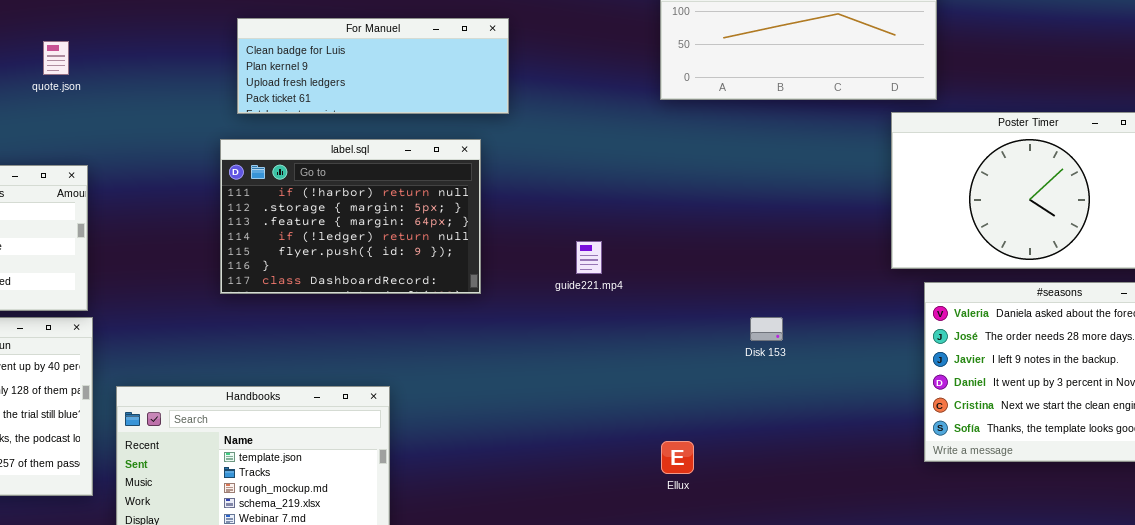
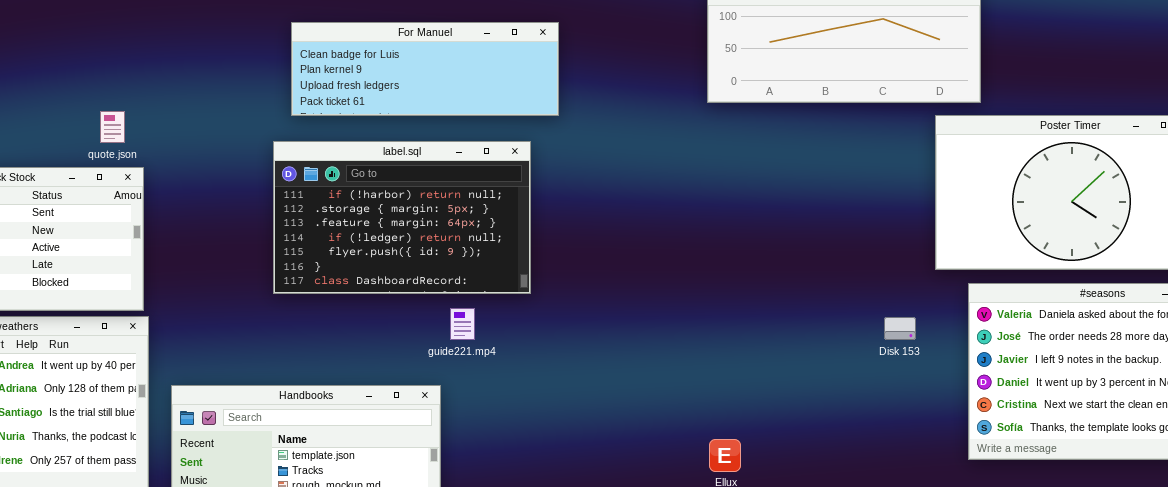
quote.json: [43,41,69,75] -> [100,111,125,143], moved
guide221.mp4: [576,241,602,274] -> [450,308,475,340], moved
Disk 153: [750,317,783,341] -> [884,317,916,340], moved

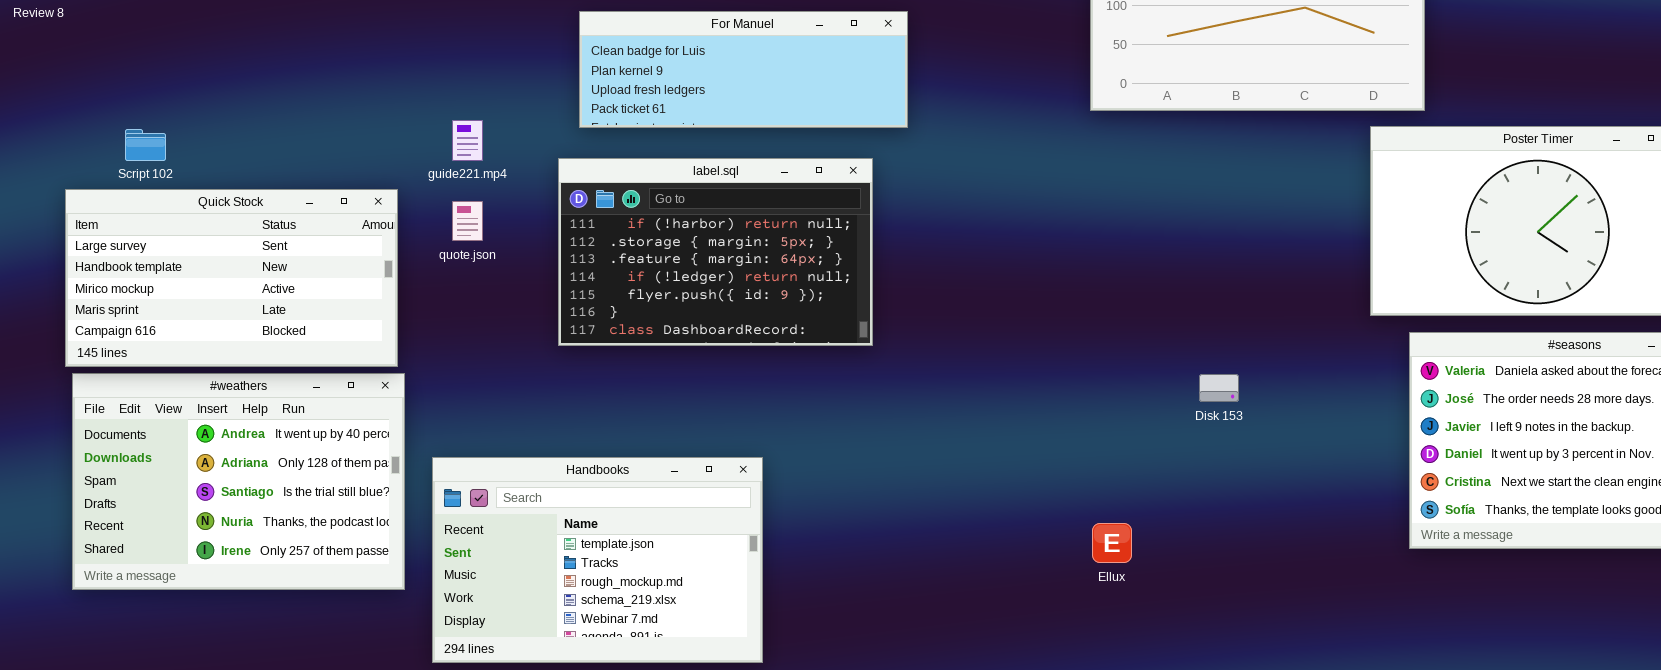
quote.json: [100,111,125,143] -> [452,201,483,241], moved
guide221.mp4: [450,308,475,340] -> [452,120,483,161], moved
Disk 153: [884,317,916,340] -> [1199,374,1239,402], moved

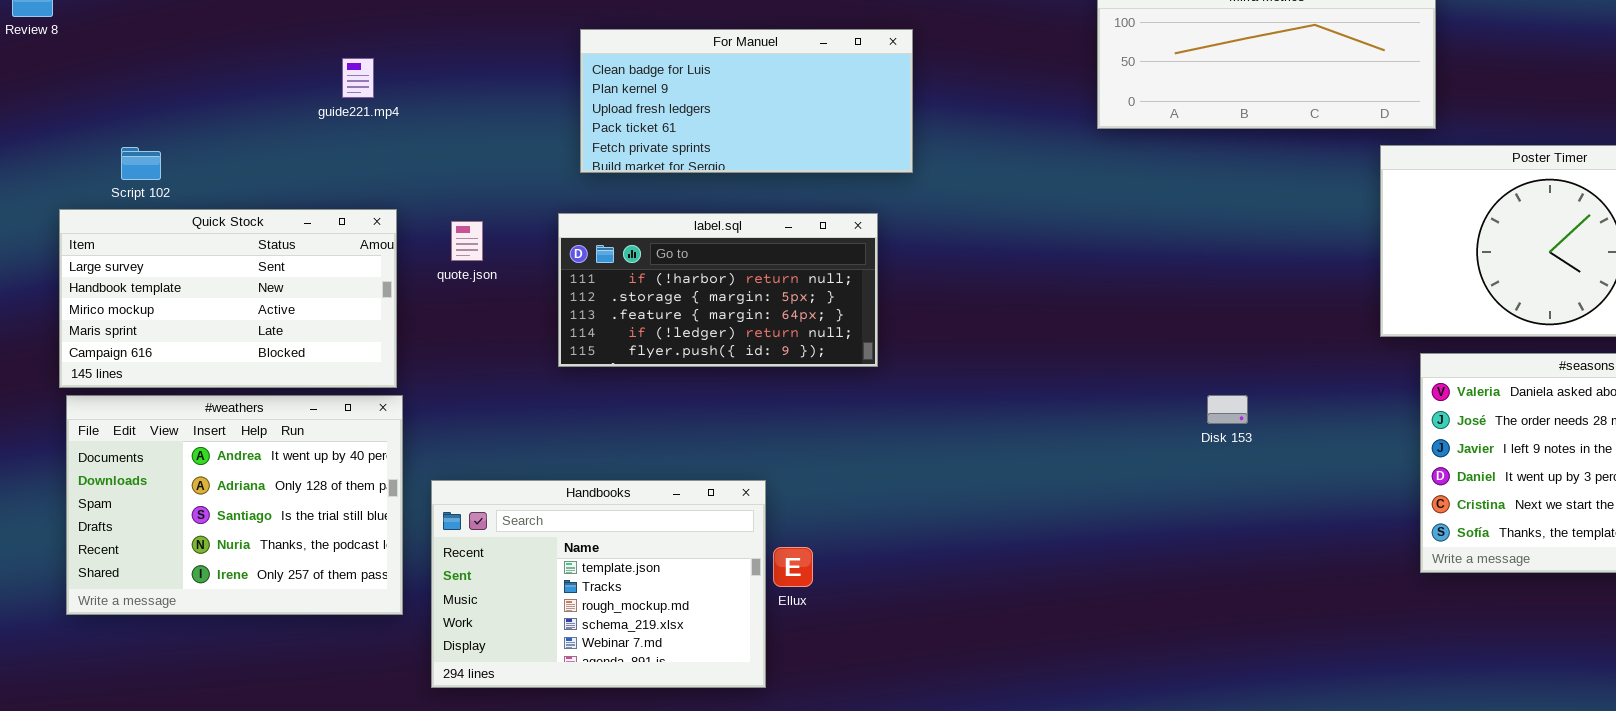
For Manuel: [579,11,908,128] -> [580,29,913,173], resized
guide221.mp4: [452,120,483,161] -> [342,58,374,98], moved
label.sql: [558,158,873,346] -> [558,213,878,367], resized
Ellux: [1092,523,1132,563] -> [773,547,813,587], moved

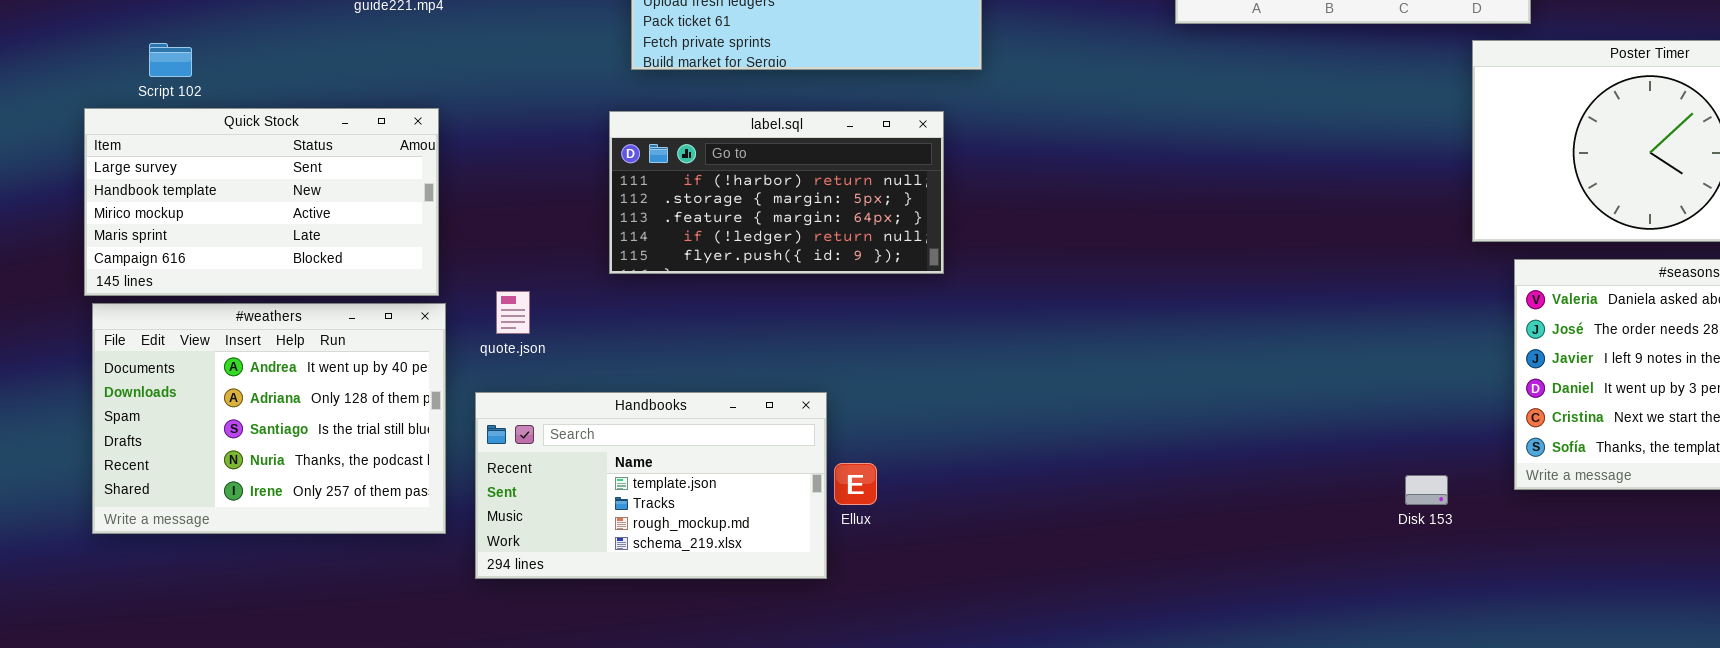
quote.json: [451,221,483,261] -> [496,291,530,334], moved
Disk 153: [1207,395,1248,424] -> [1405,475,1448,505], moved
Handbooks: [431,480,766,688] -> [475,392,827,579], resized

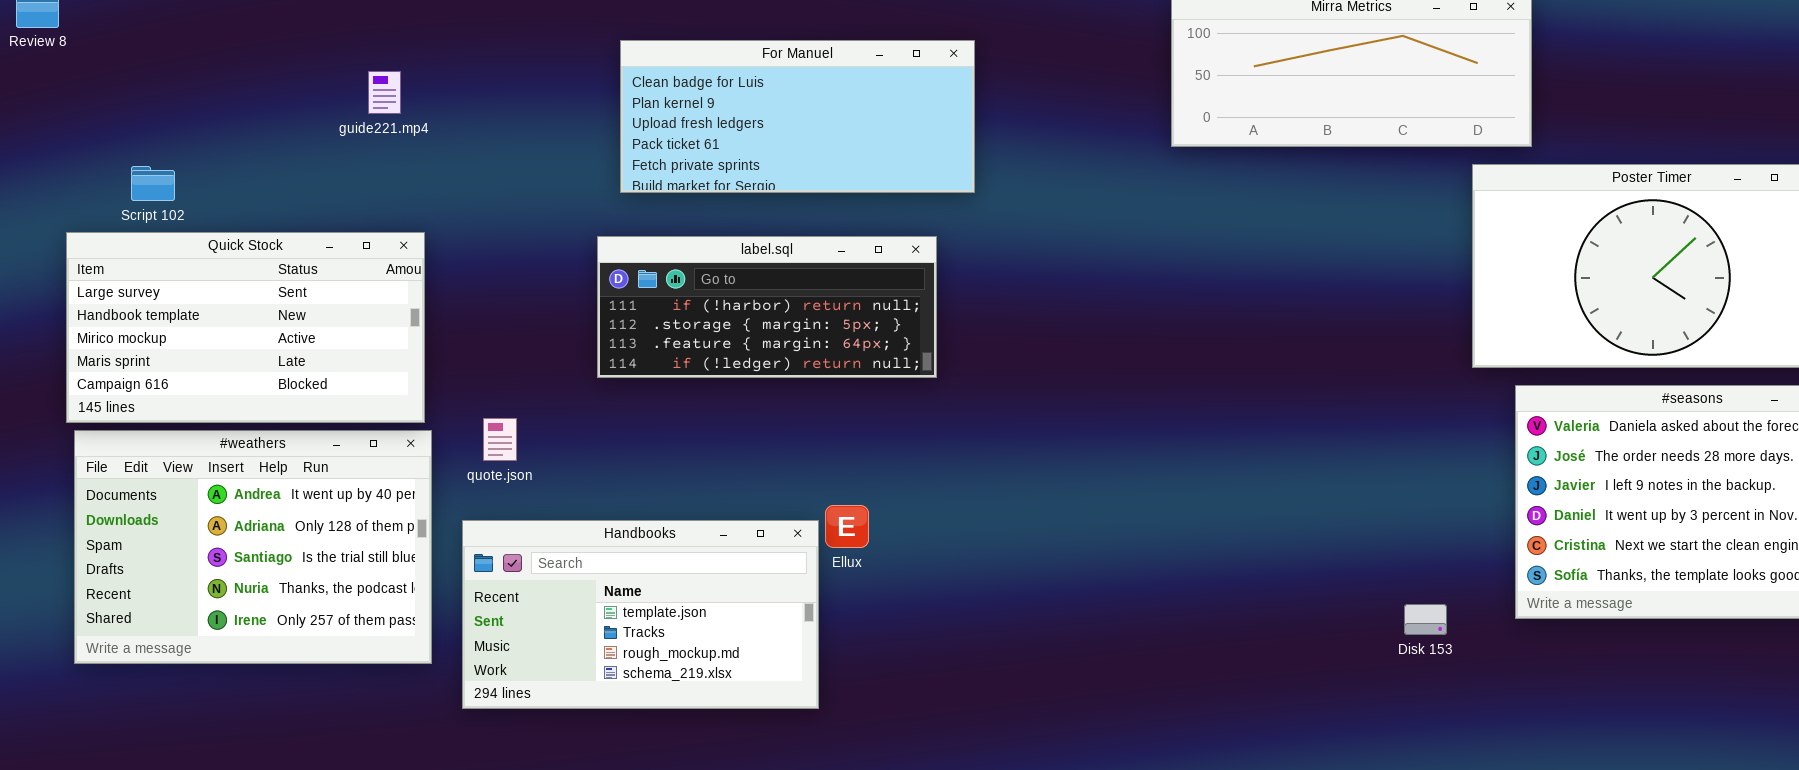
label.sql: [609,111,944,274] -> [597,236,937,378], resized
Ellux: [834,463,877,505] -> [825,505,869,548], moved

